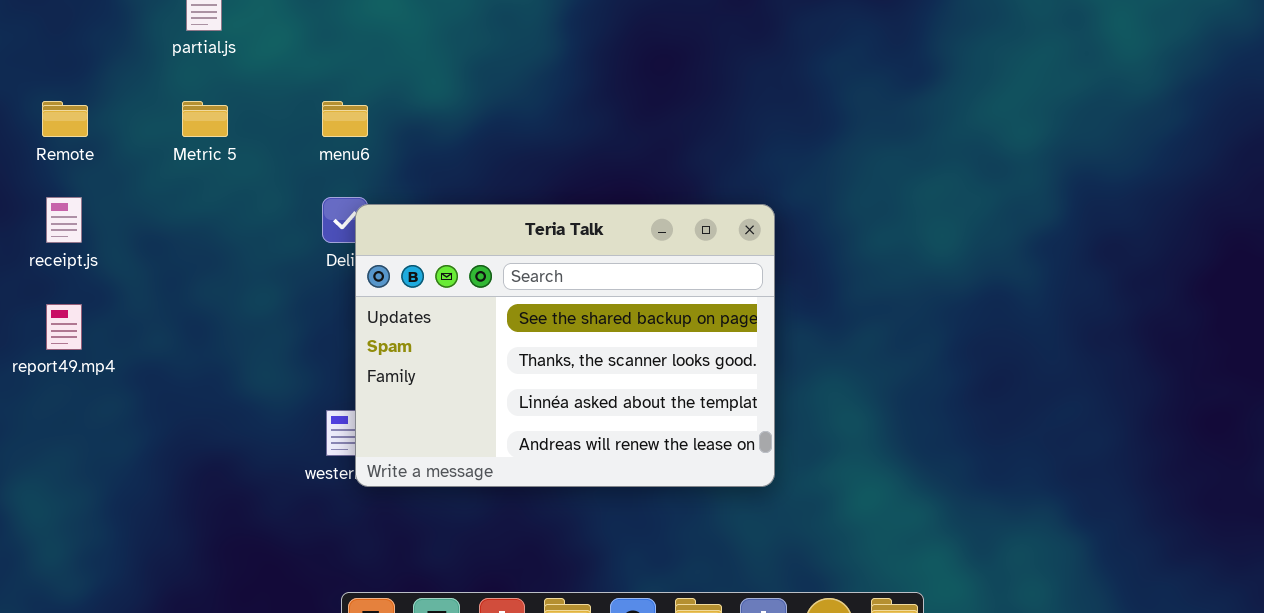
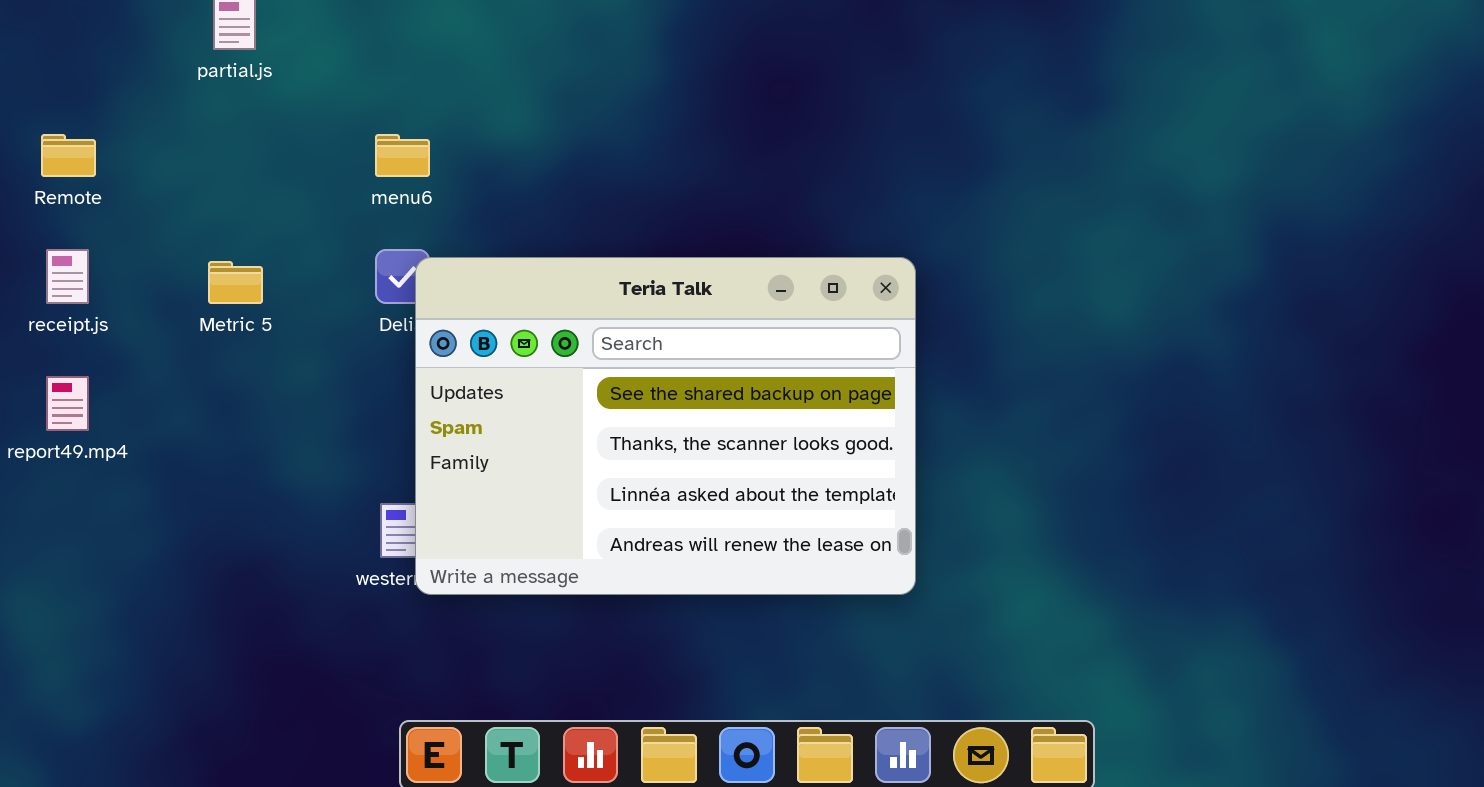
Metric 5: [182,101,228,137] -> [208,261,263,304], moved

